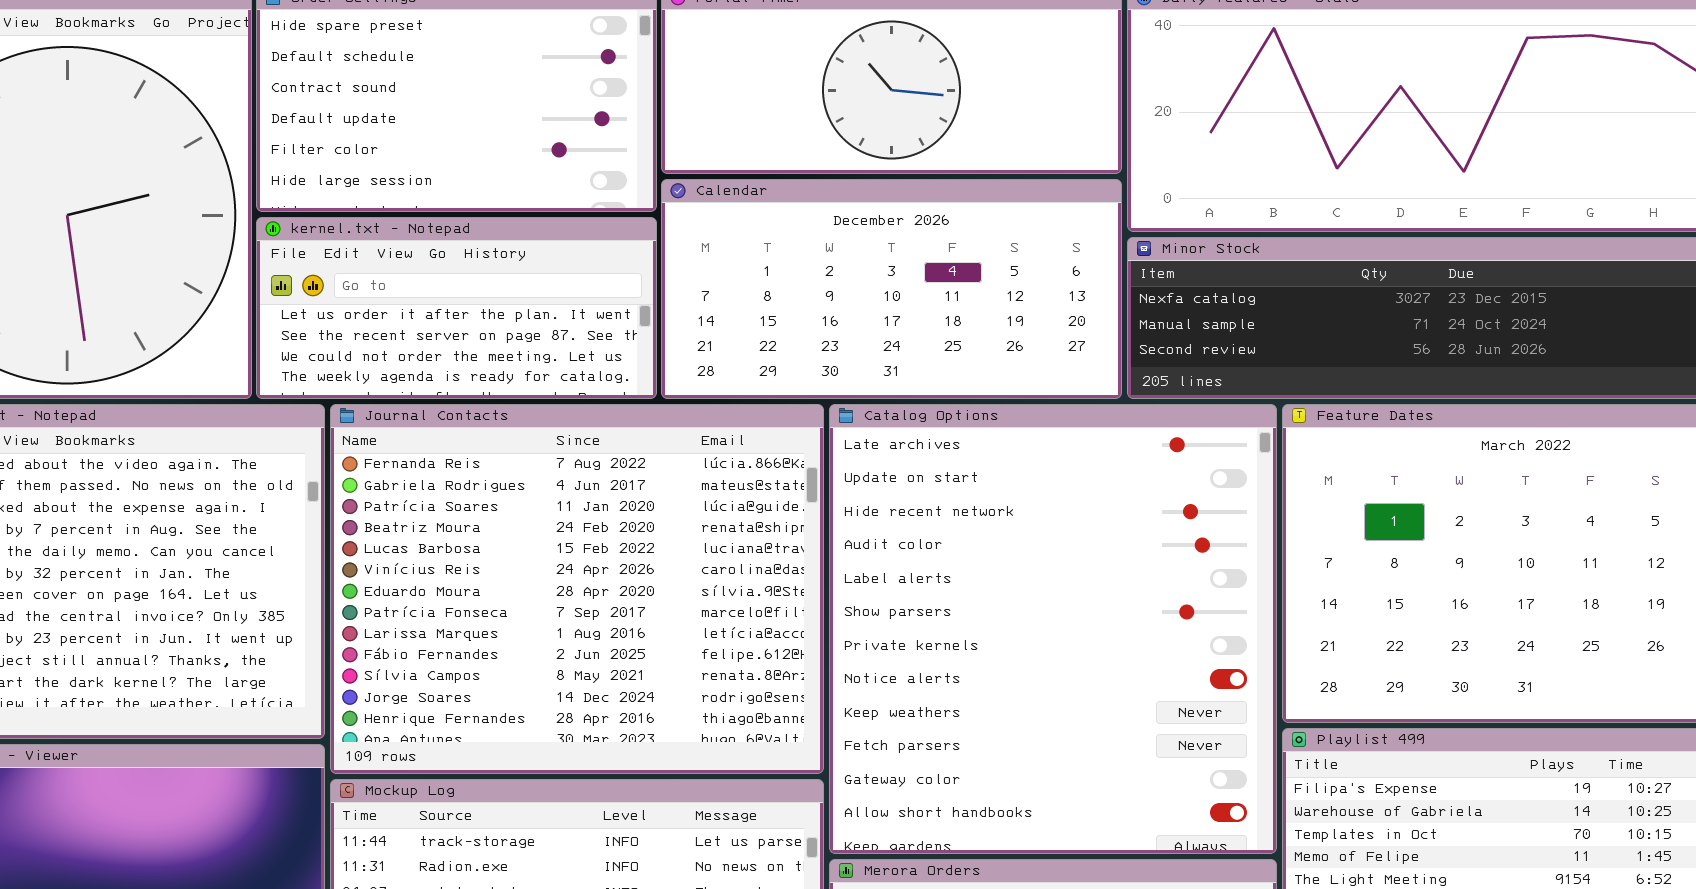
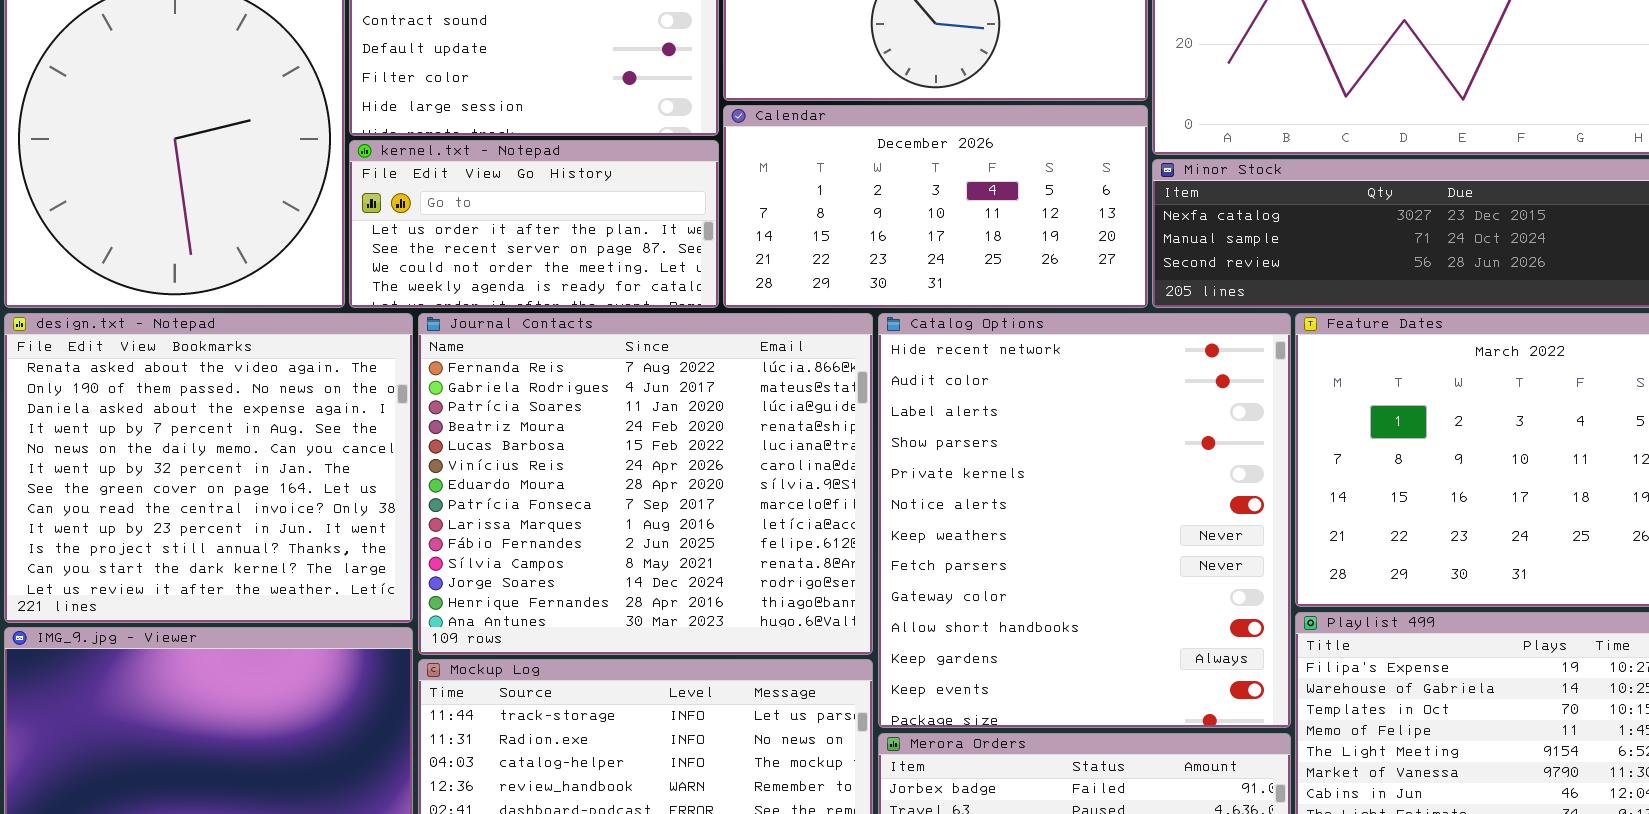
Catalog Options: [829,404,1277,854] -> [878,313,1291,728], scrolled down 2 rows

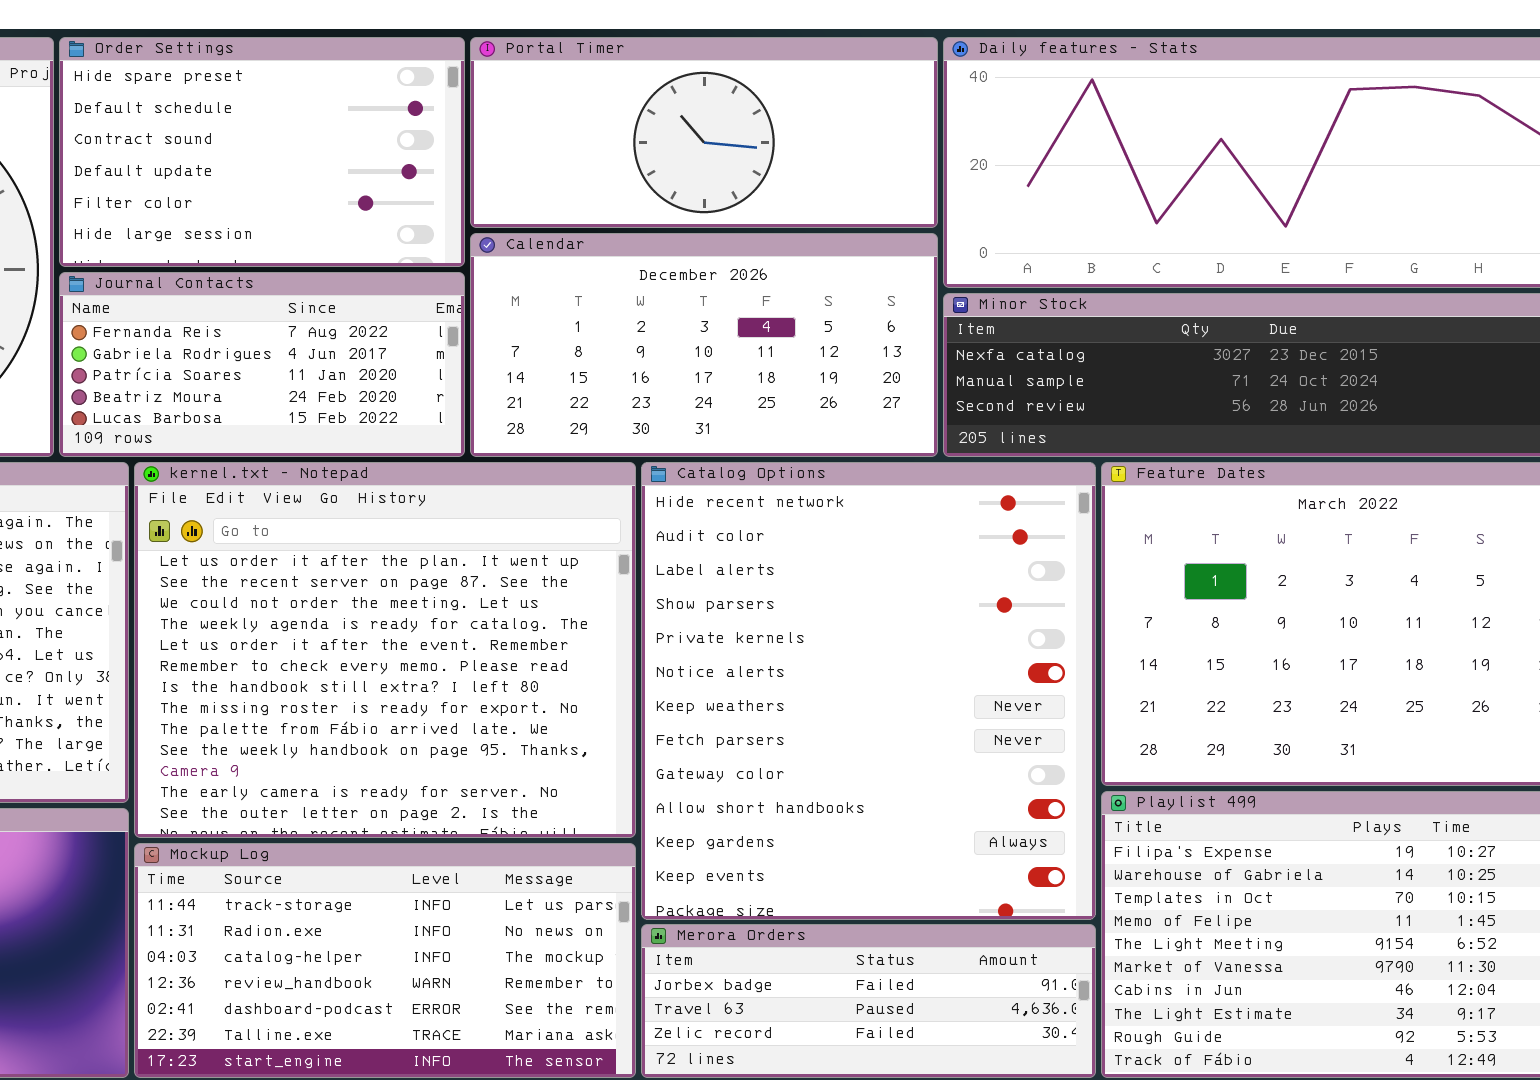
kernel.txt - Notepad: [349,140,719,308] -> [134,462,636,838], moved, resized
Journal Contacts: [418,313,873,655] -> [59,272,465,457], moved, resized

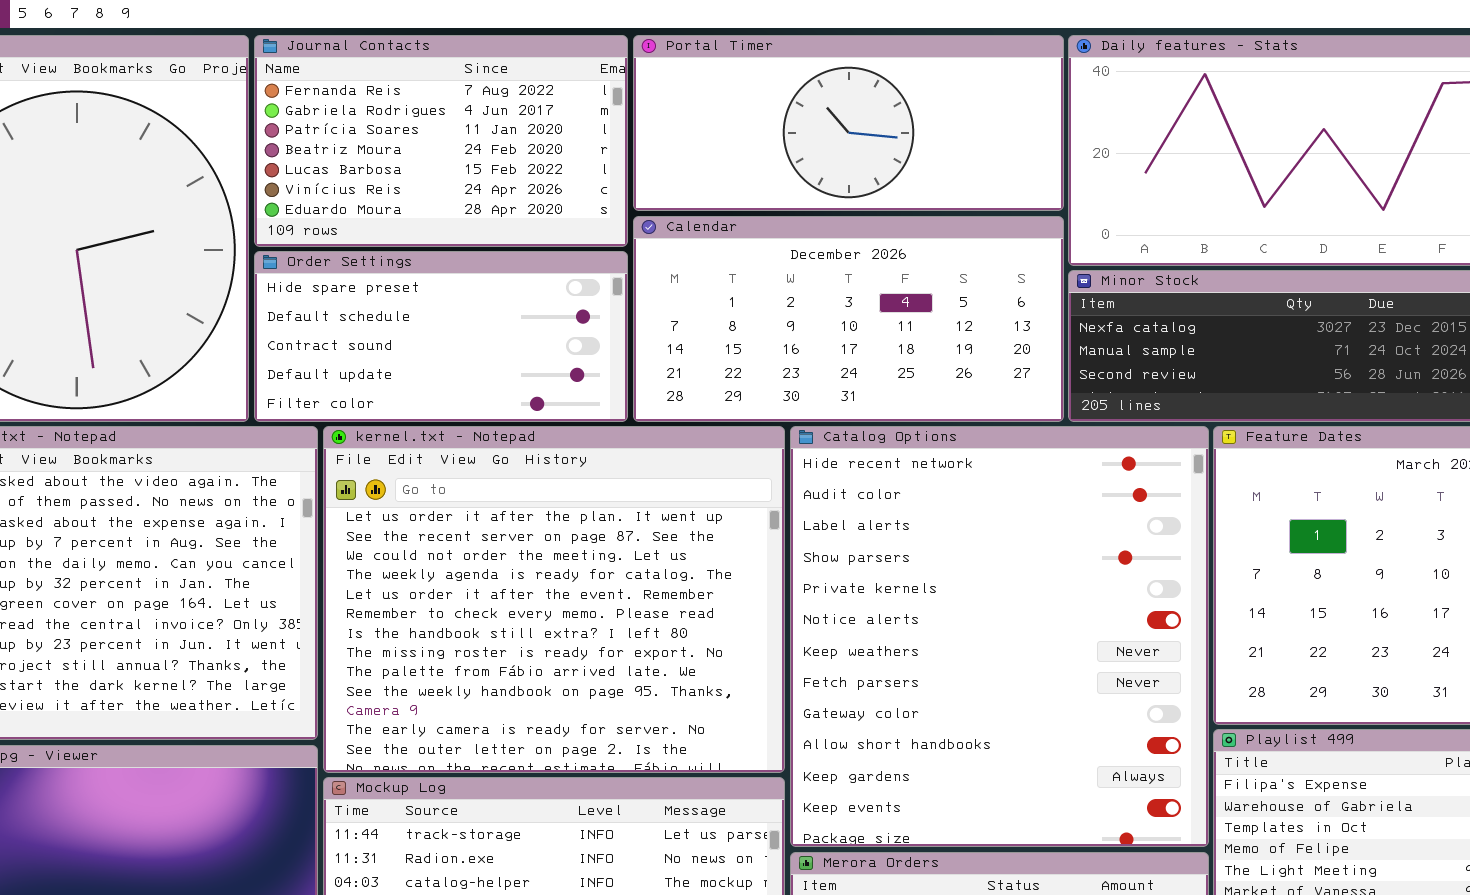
Order Settings: [59,37,465,267] -> [254,251,628,422], moved, resized
Journal Contacts: [59,272,465,457] -> [254,35,628,247], moved, resized

